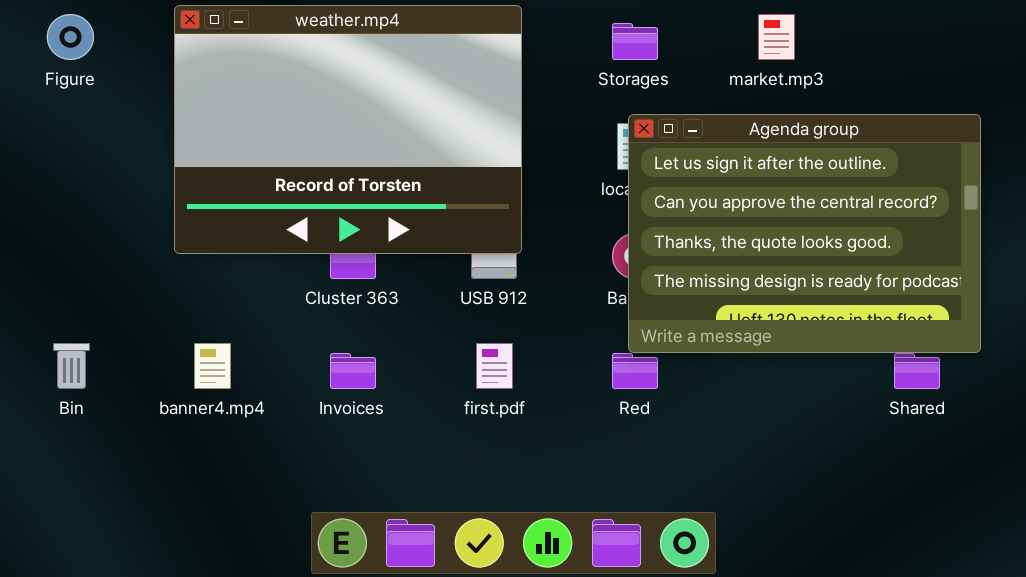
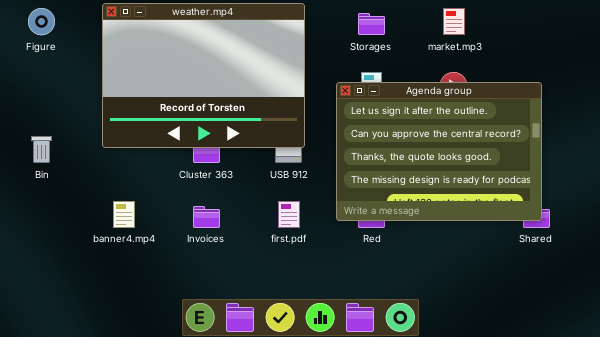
Agenda group: [628,114,981,353] -> [336,82,542,221], moved
Bin: [53,343,90,389] -> [31,136,52,163], moved

